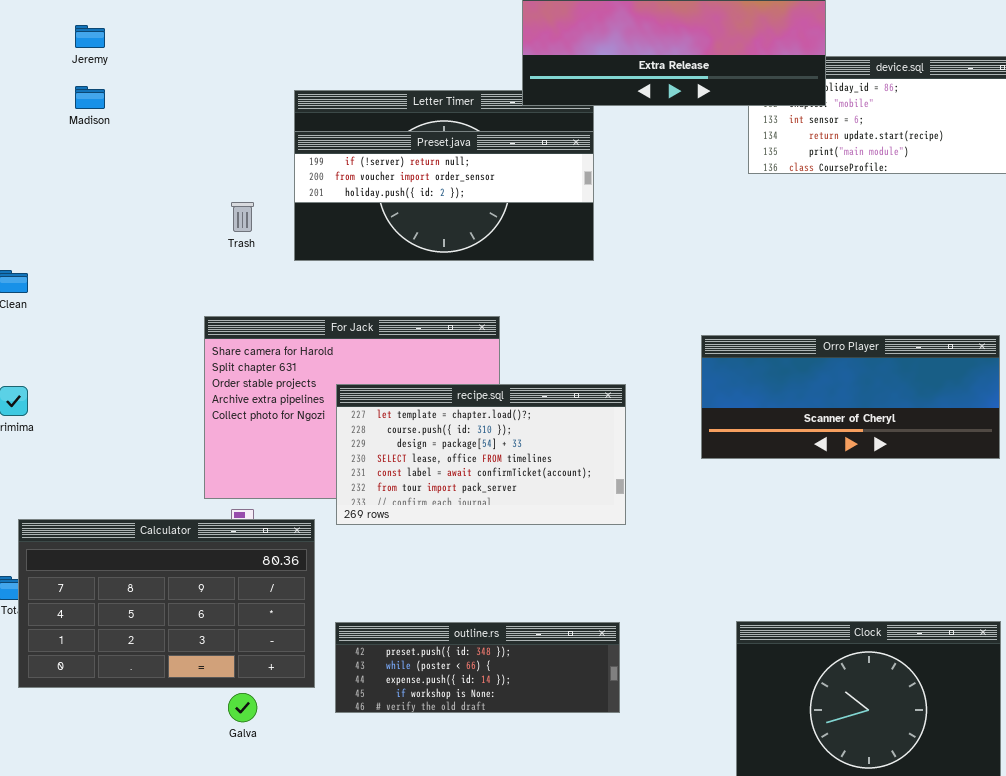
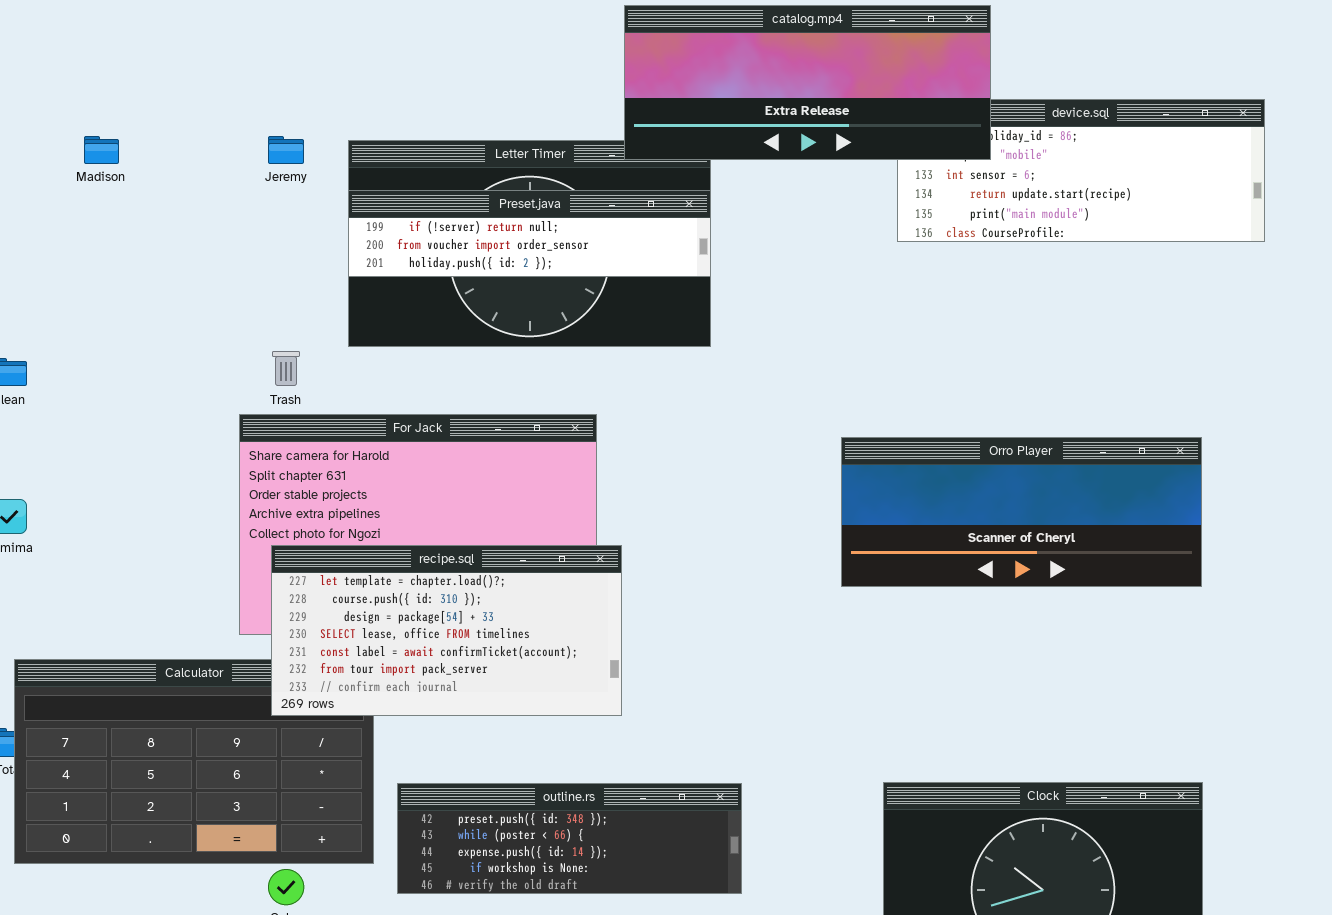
Jeremy: [75,25,105,48] -> [268,136,304,164], moved
Trash: [231,202,254,232] -> [272,351,300,386], moved
recipe.sql: [336,384,626,525] -> [271,545,622,716], moved

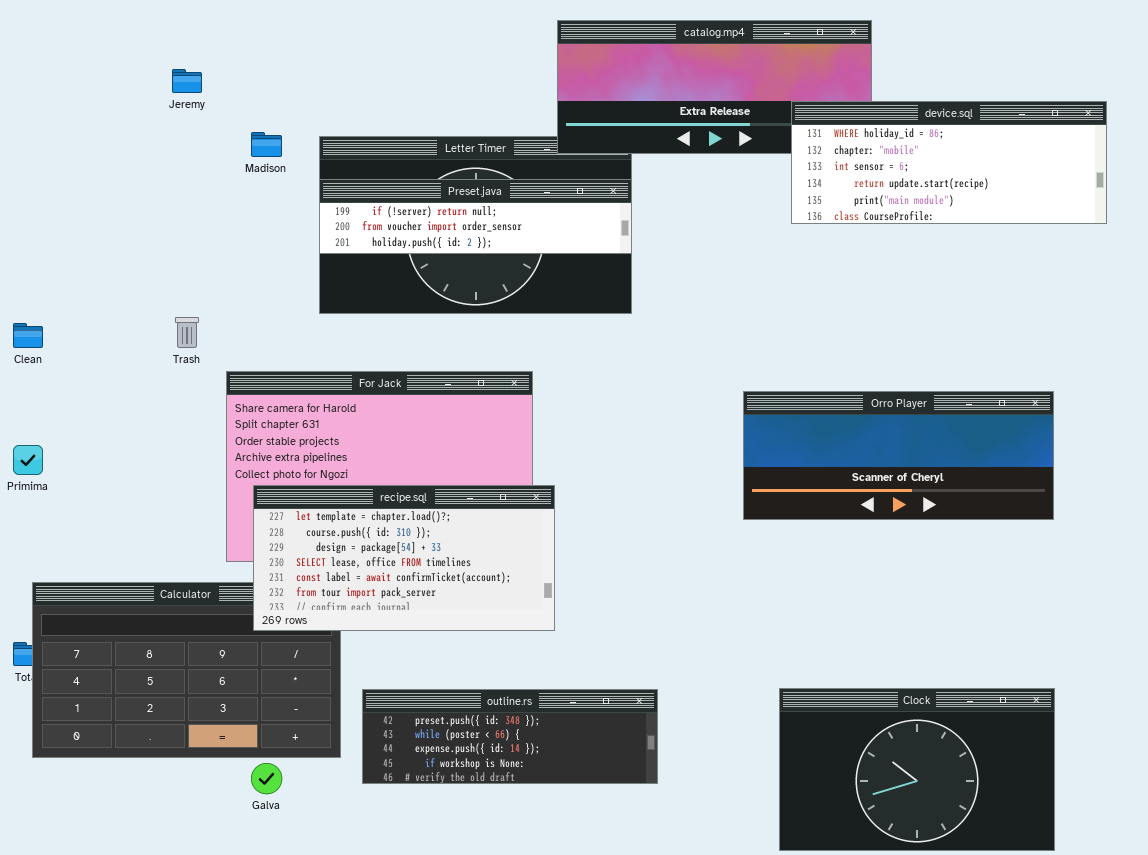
device.sql: [897,99,1265,242] -> [791,101,1107,224], raised
Madison: [84,136,119,164] -> [251,132,282,157], moved
Jeremy: [268,136,304,164] -> [172,69,202,93], moved
Trash: [272,351,300,386] -> [175,317,199,348], moved

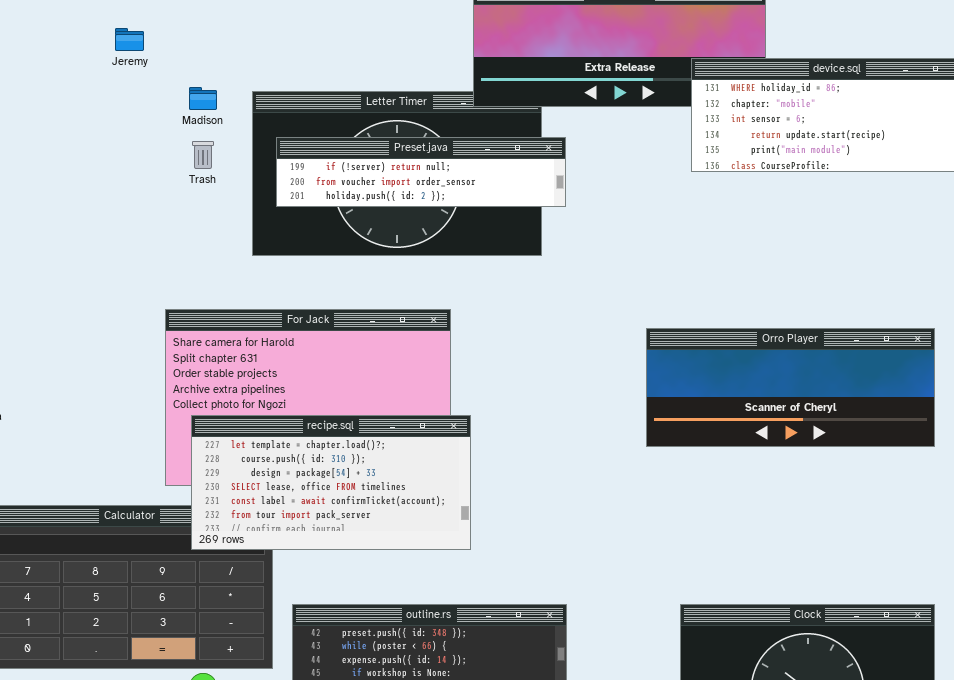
Preset.java: [319,179,632,254] -> [276,137,566,207], moved
Trash: [175,317,199,348] -> [192,141,214,169], moved

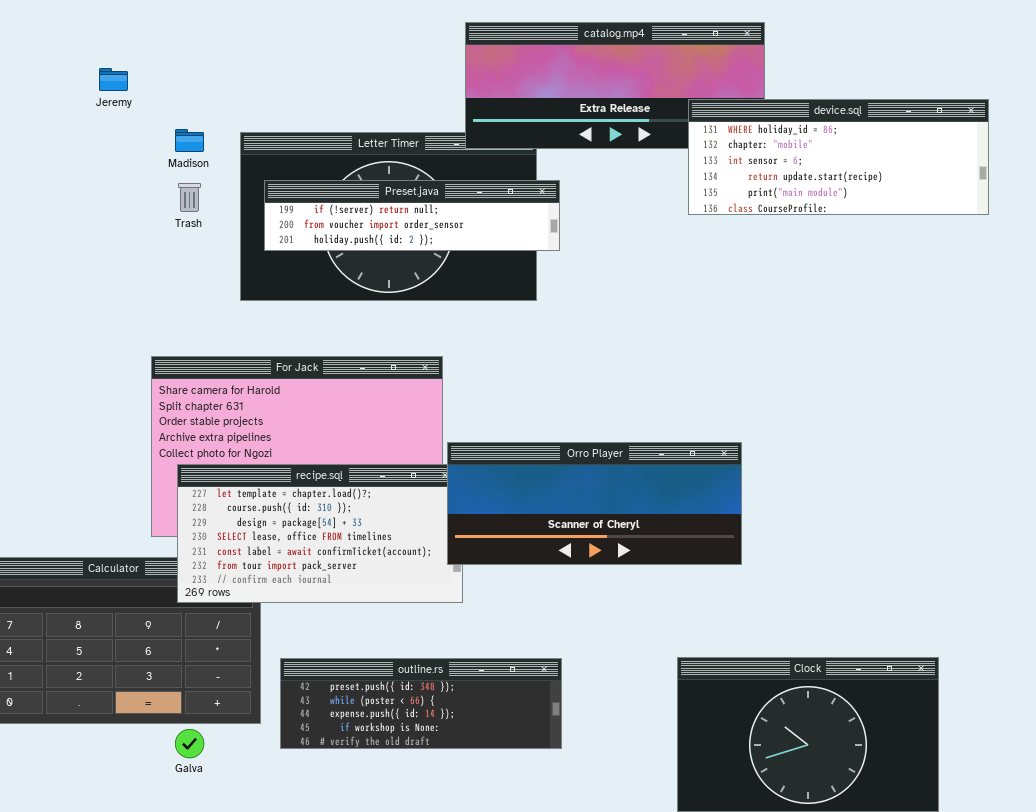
Orro Player: [646,328,935,447] -> [447,442,742,565], moved

